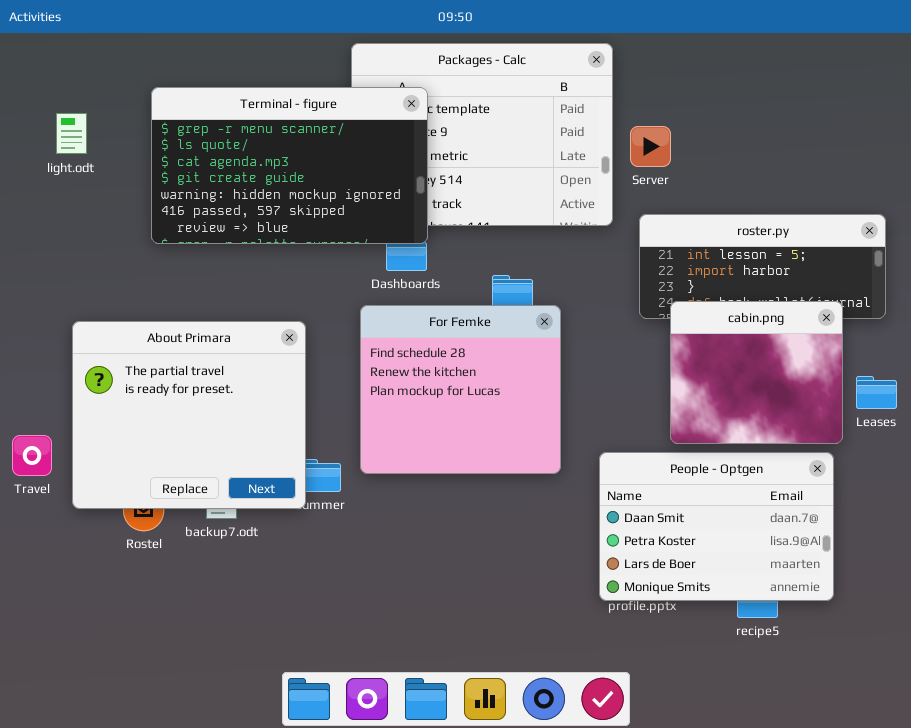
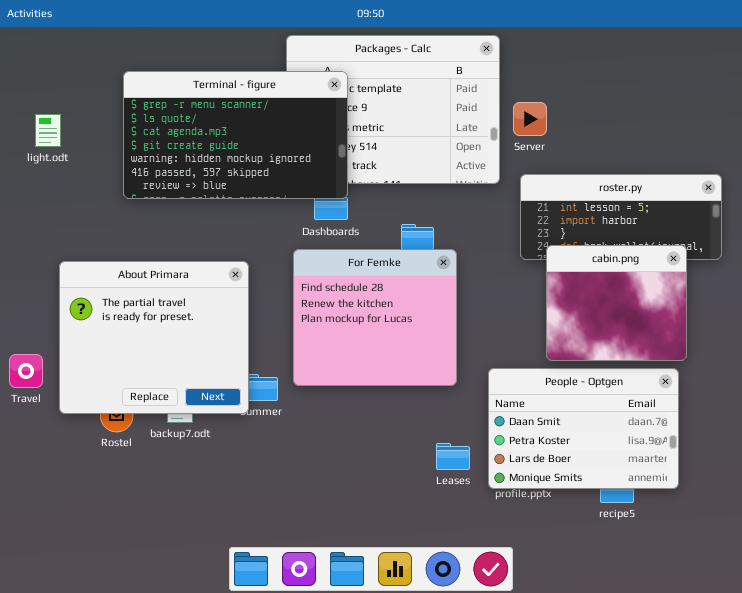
light.odt: [56,113,87,154] -> [35,114,61,147], moved
Leases: [856,376,897,409] -> [436,443,470,470], moved

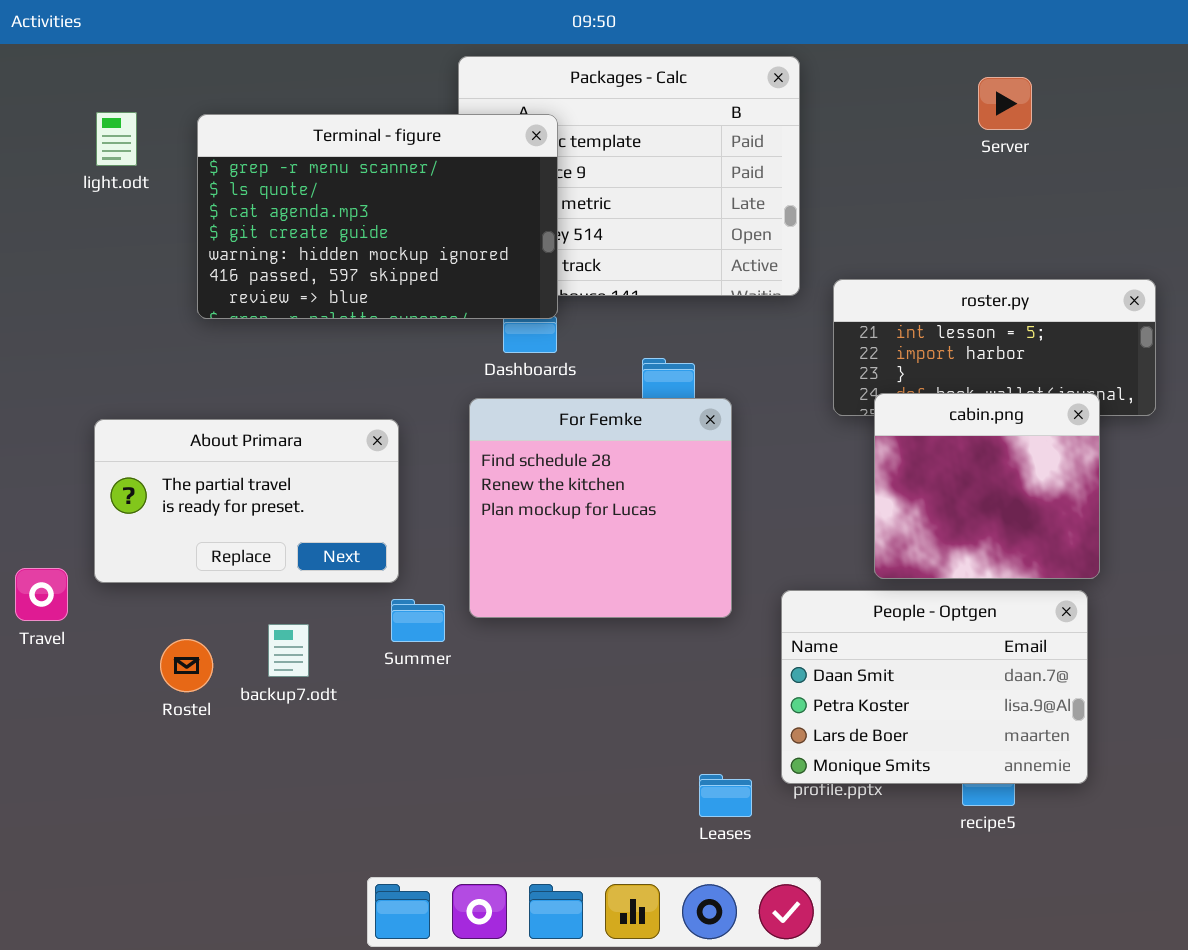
Server: [513,102,547,136] -> [978,77,1032,130], moved
light.odt: [35,114,61,147] -> [96,112,137,166], moved
About Primara: [59,261,249,414] -> [94,419,399,583], resized
Leases: [436,443,470,470] -> [699,774,752,817], moved

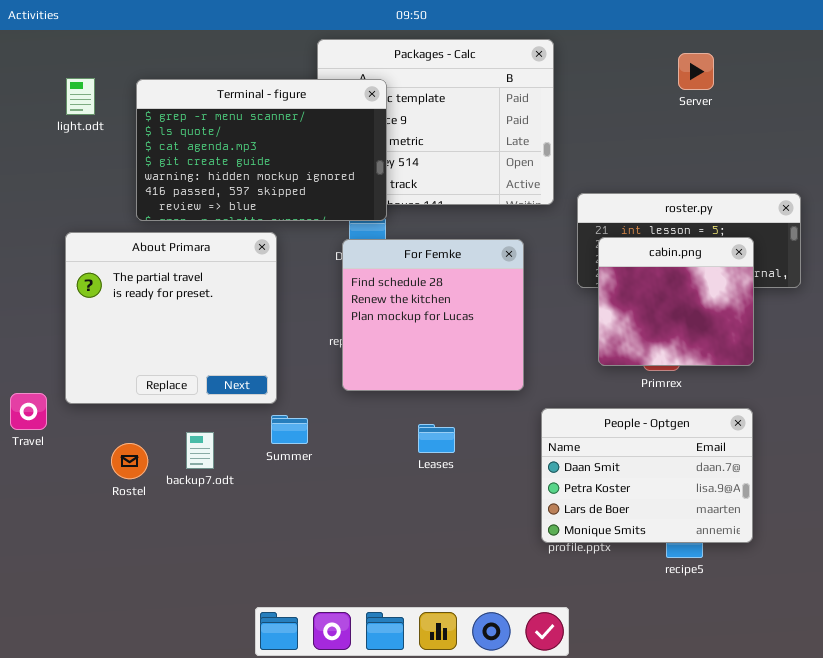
cabin.png: [874,393,1100,579] -> [598,237,754,366], moved
For Femke: [469,398,732,618] -> [342,239,524,391], moved
About Primara: [94,419,399,583] -> [65,232,277,404], resized
Leases: [699,774,752,817] -> [418,424,455,453], moved

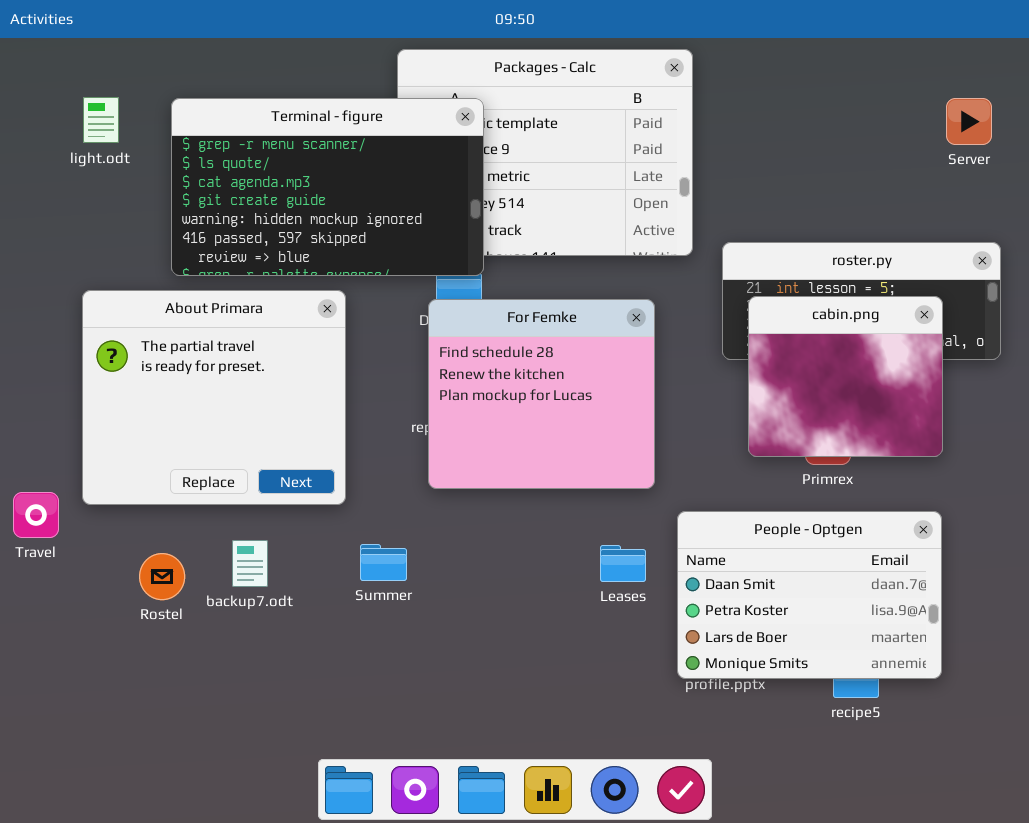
Server: [678,53,714,90] -> [946,98,992,145], moved
Summer: [271,415,308,444] -> [360,544,407,581], moved
Leases: [418,424,455,453] -> [600,545,646,582], moved

